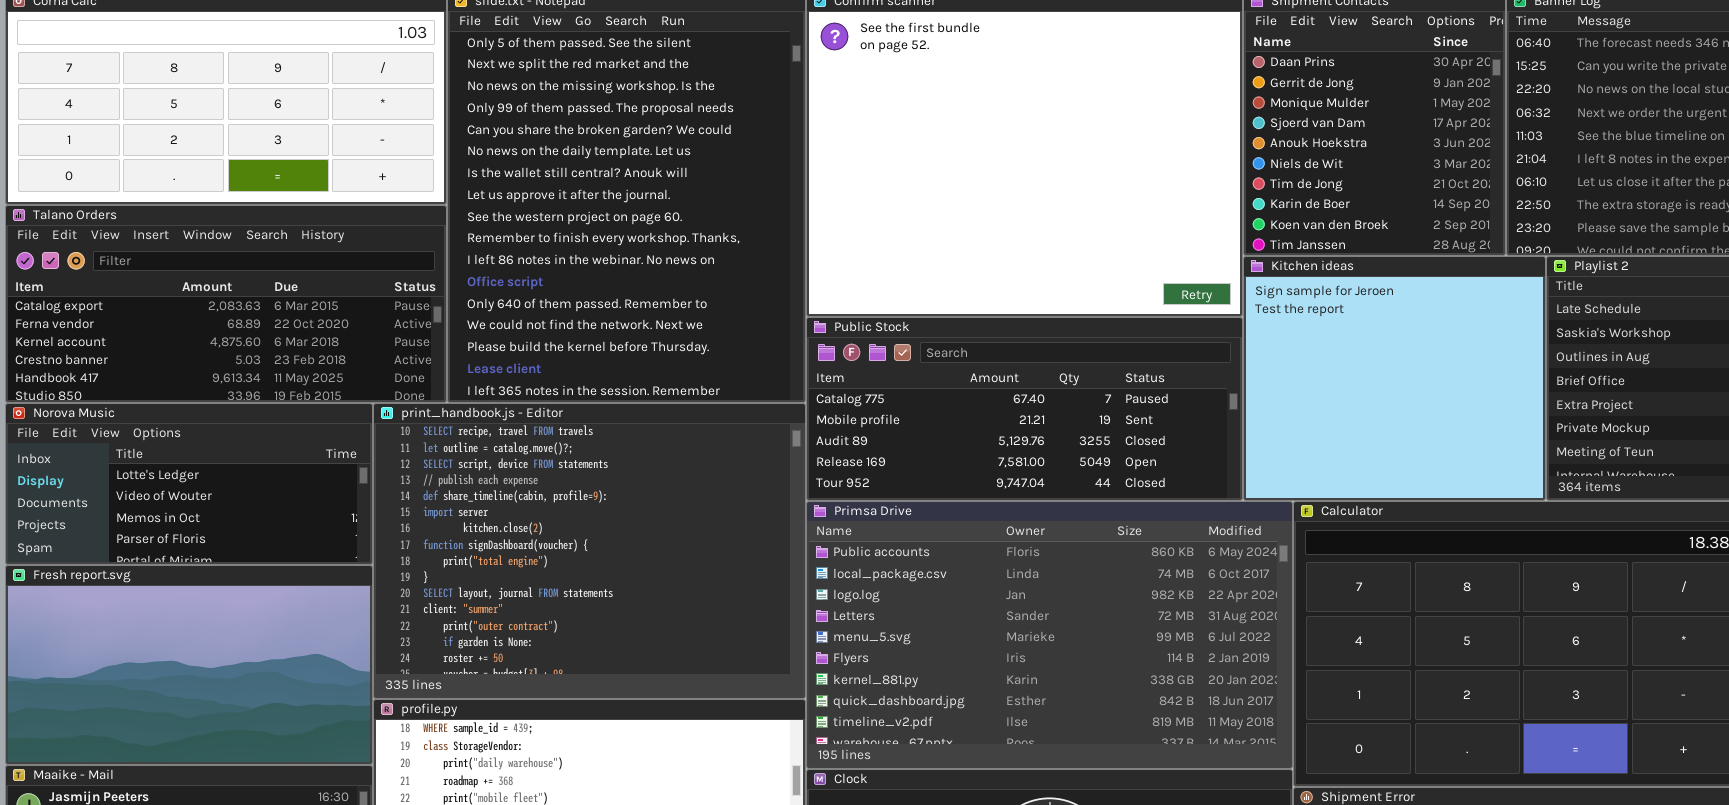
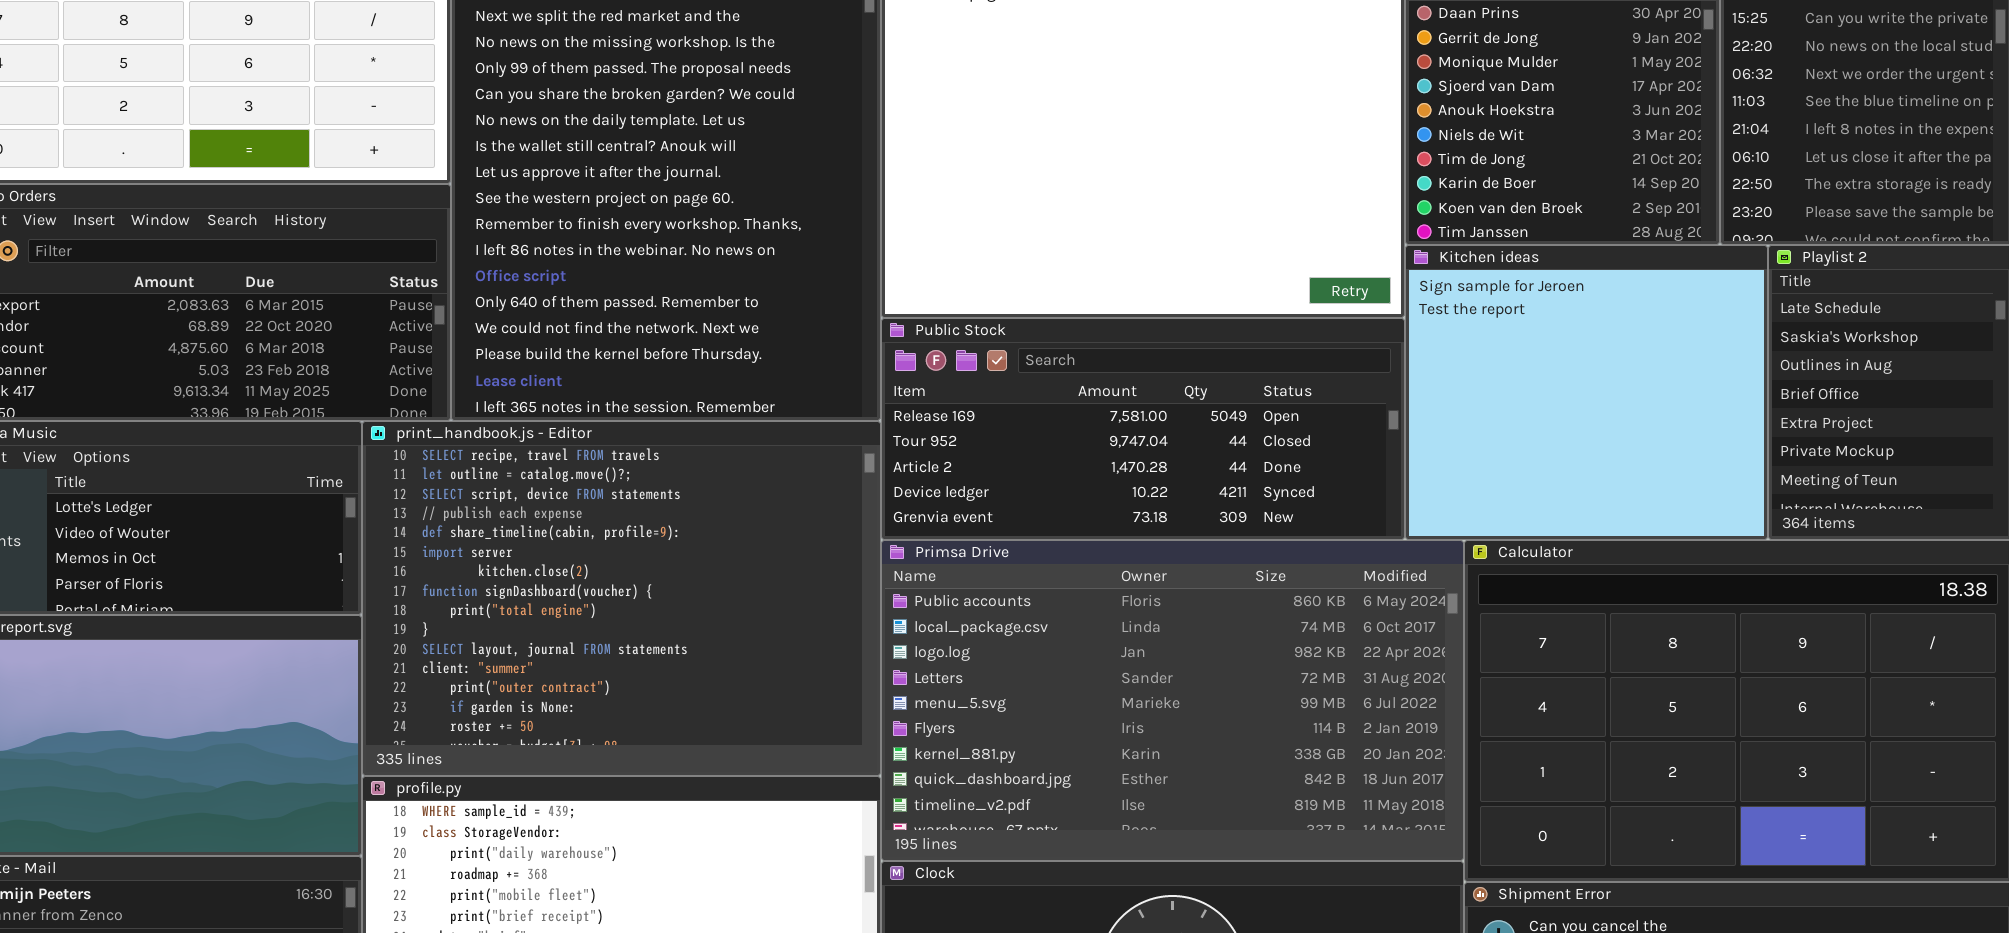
Public Stock: [806,317,1243,501] -> [881,318,1405,540], scrolled down 3 rows

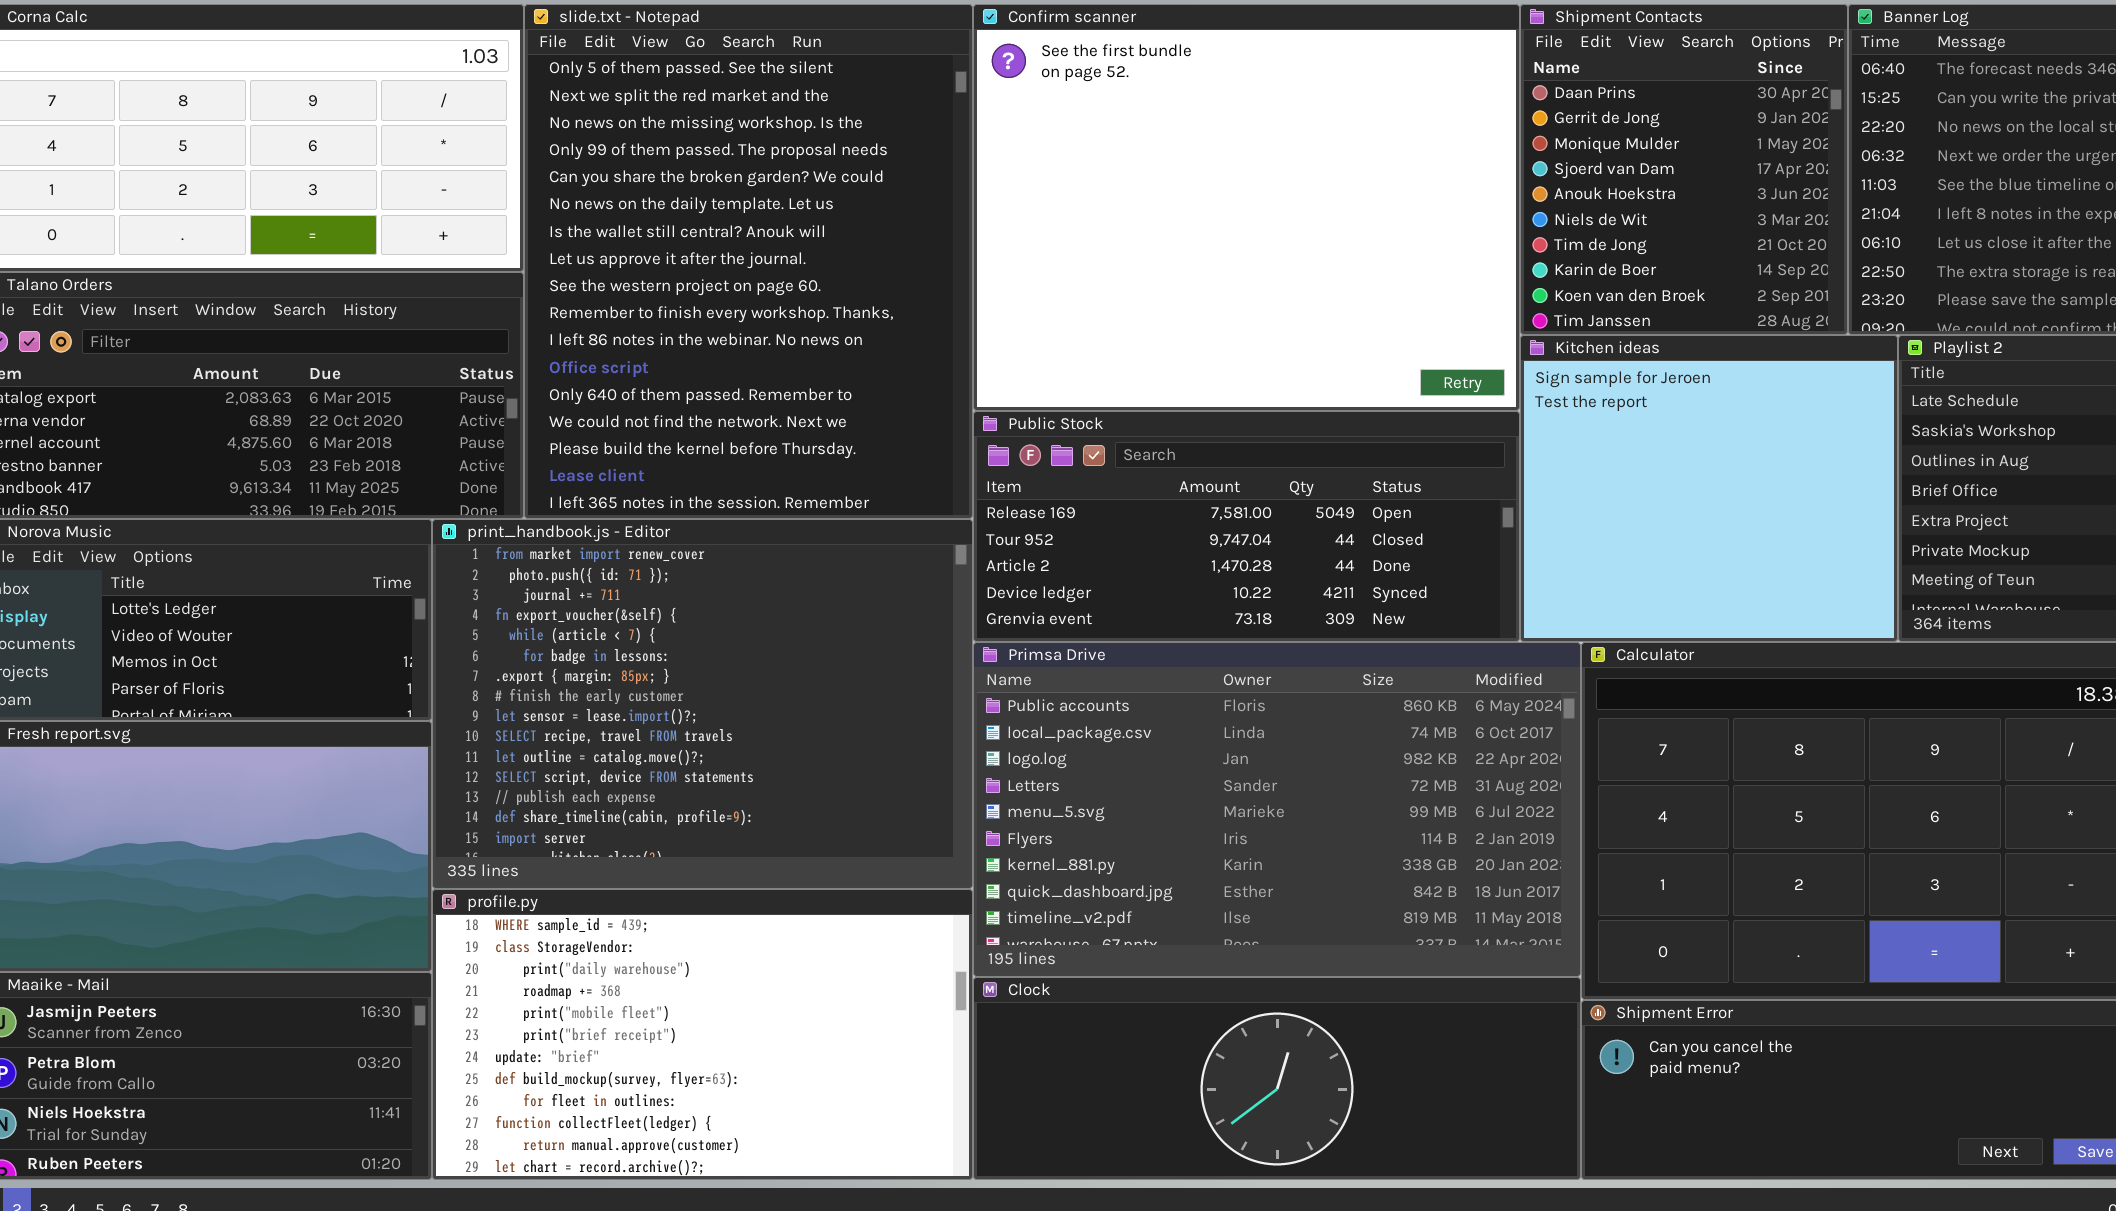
print_handbook.js - Editor: [362,421,881,776] -> [432,519,973,889], scrolled up 9 rows

